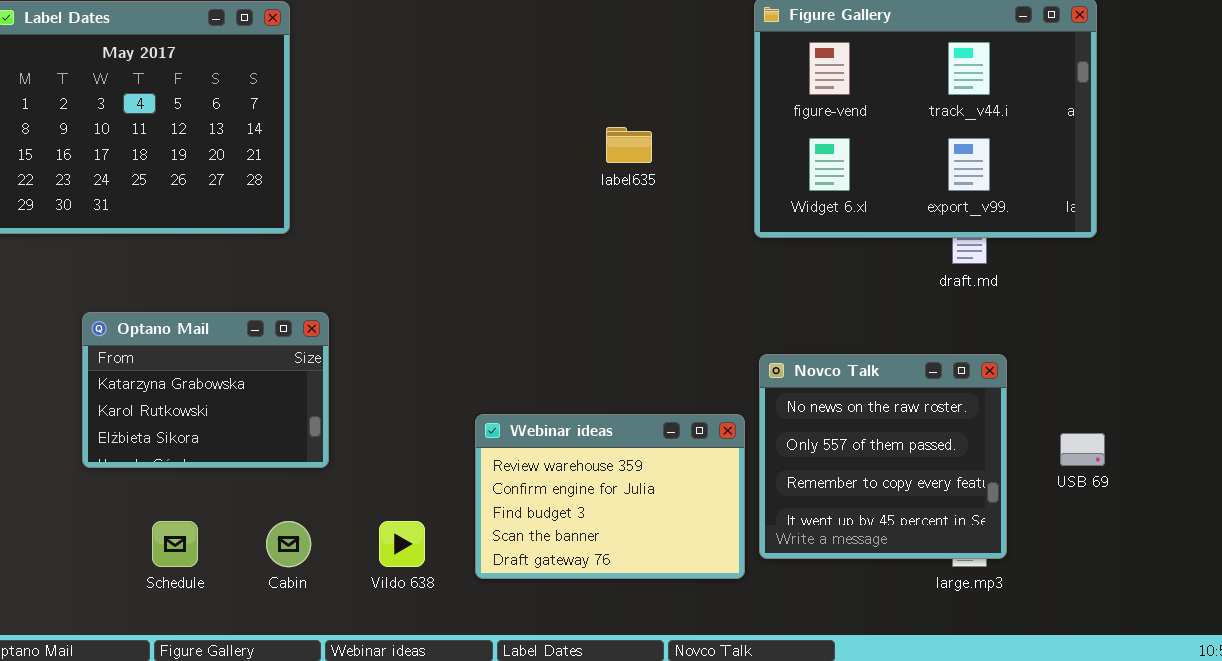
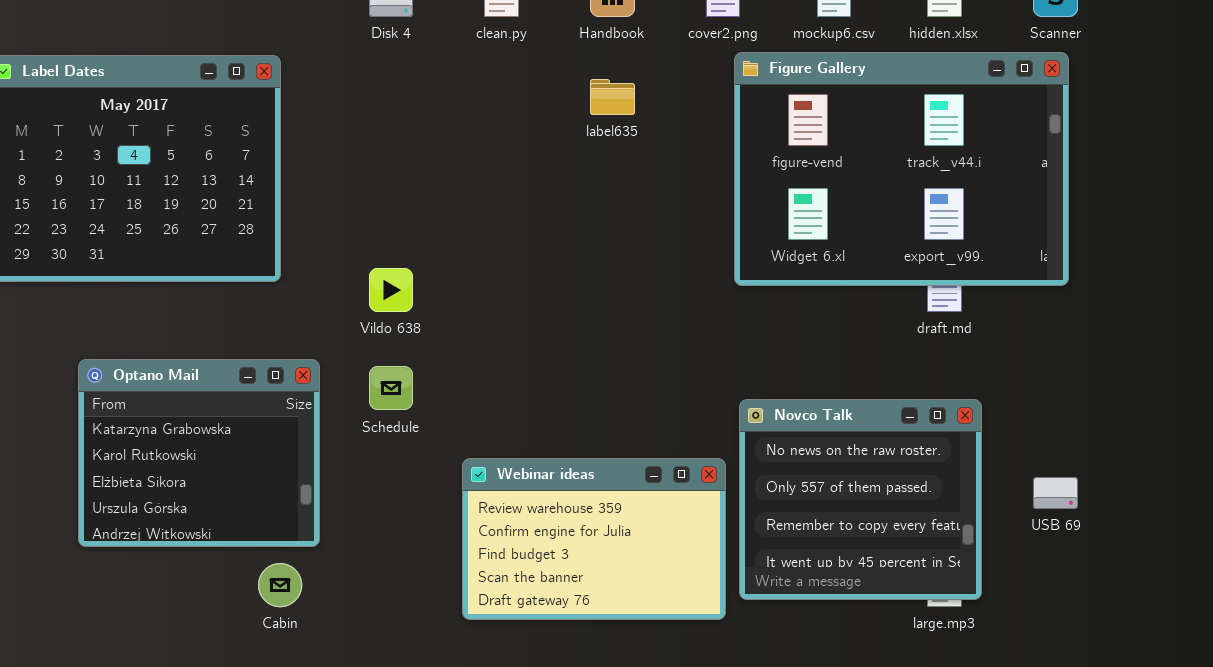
label635: [606,127,652,163] -> [590,79,635,115], moved
Optano Mail: [82,312,329,468] -> [78,359,320,547], resized
Schedule: [152,521,198,567] -> [369,366,413,410], moved
Vildo 638: [379,521,425,567] -> [369,268,413,312], moved

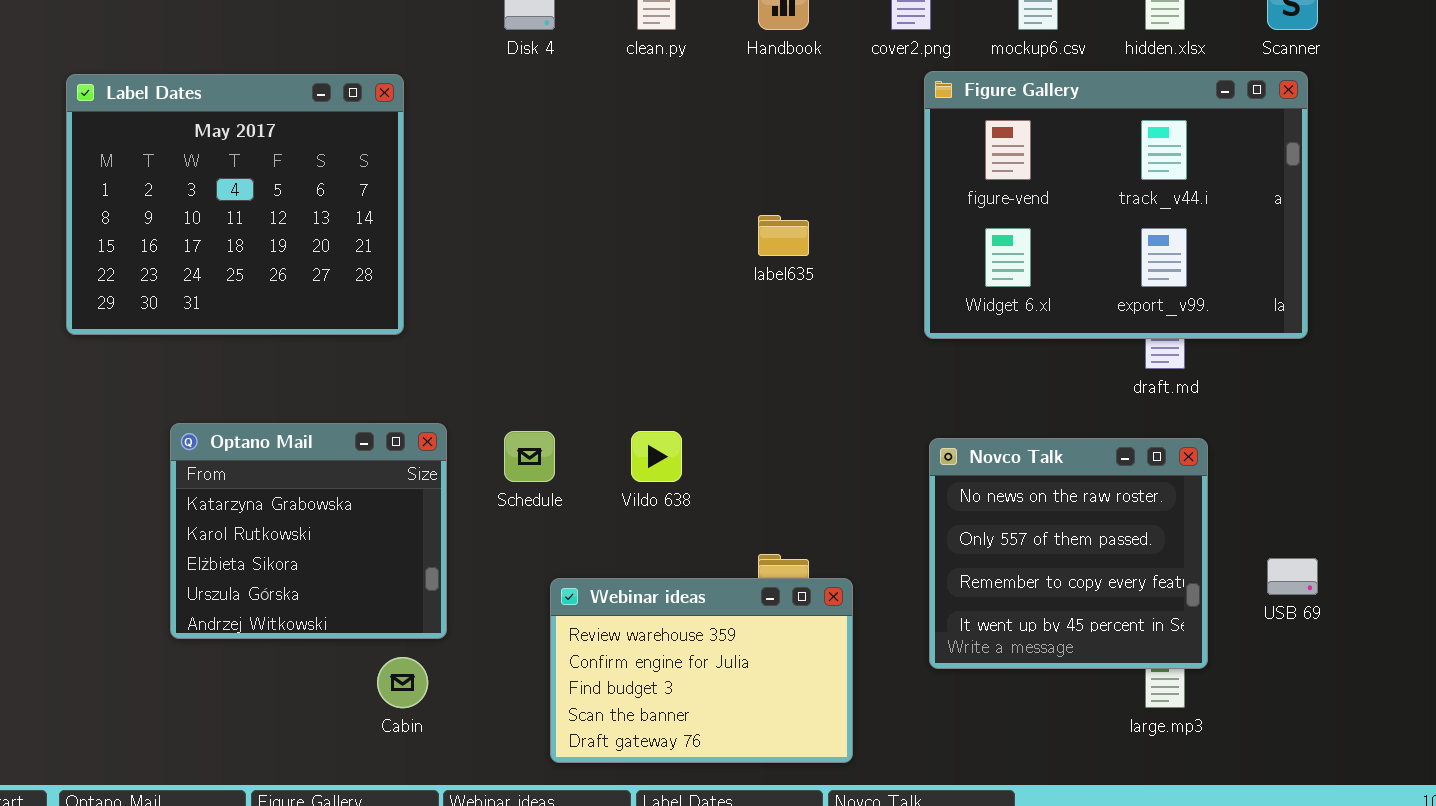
label635: [590,79,635,115] -> [758,215,809,256], moved
Vildo 638: [369,268,413,312] -> [631,431,682,482], moved
Novco Talk: [739,399,982,600] -> [929,438,1208,669], moved
Webinar ideas: [462,458,726,620] -> [550,578,853,763], moved

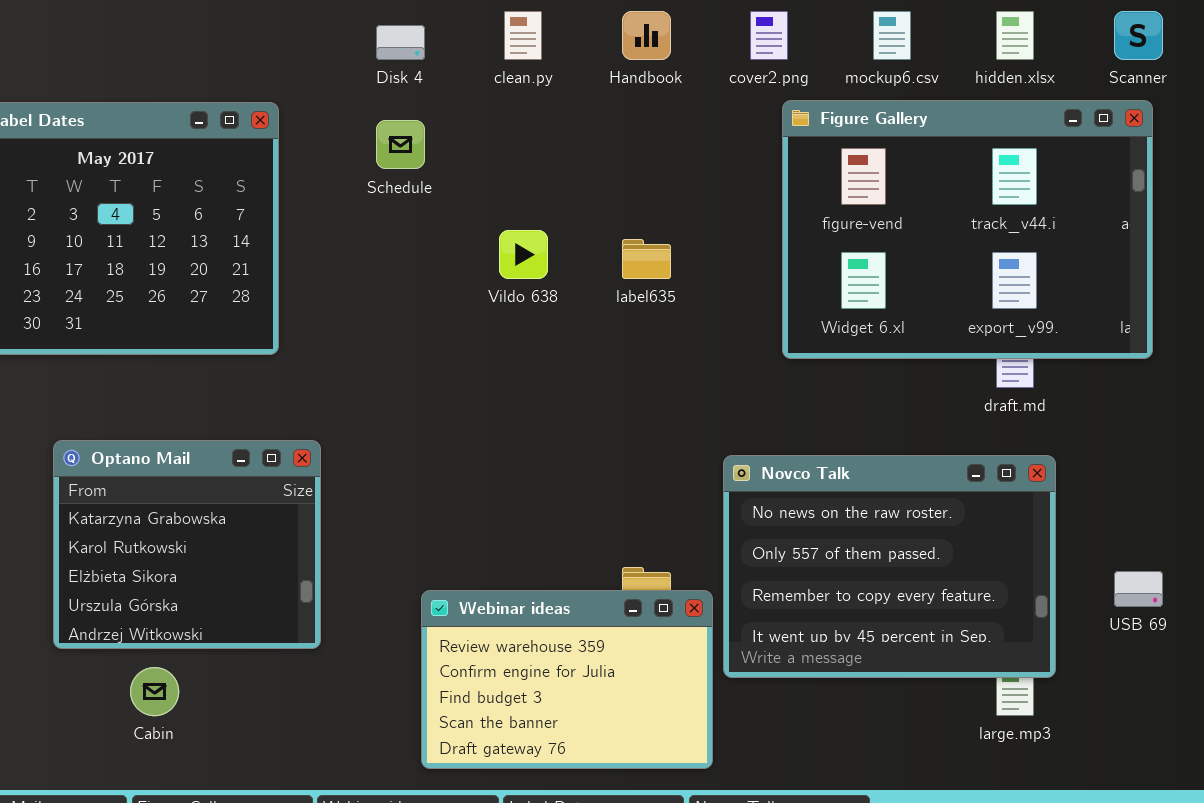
Schedule: [504,431,555,482] -> [376,120,425,169], moved
Vildo 638: [631,431,682,482] -> [499,230,548,279], moved
Novco Talk: [929,438,1208,669] -> [723,455,1056,678], resized
Cabin: [377,657,428,708] -> [130,667,179,716], moved

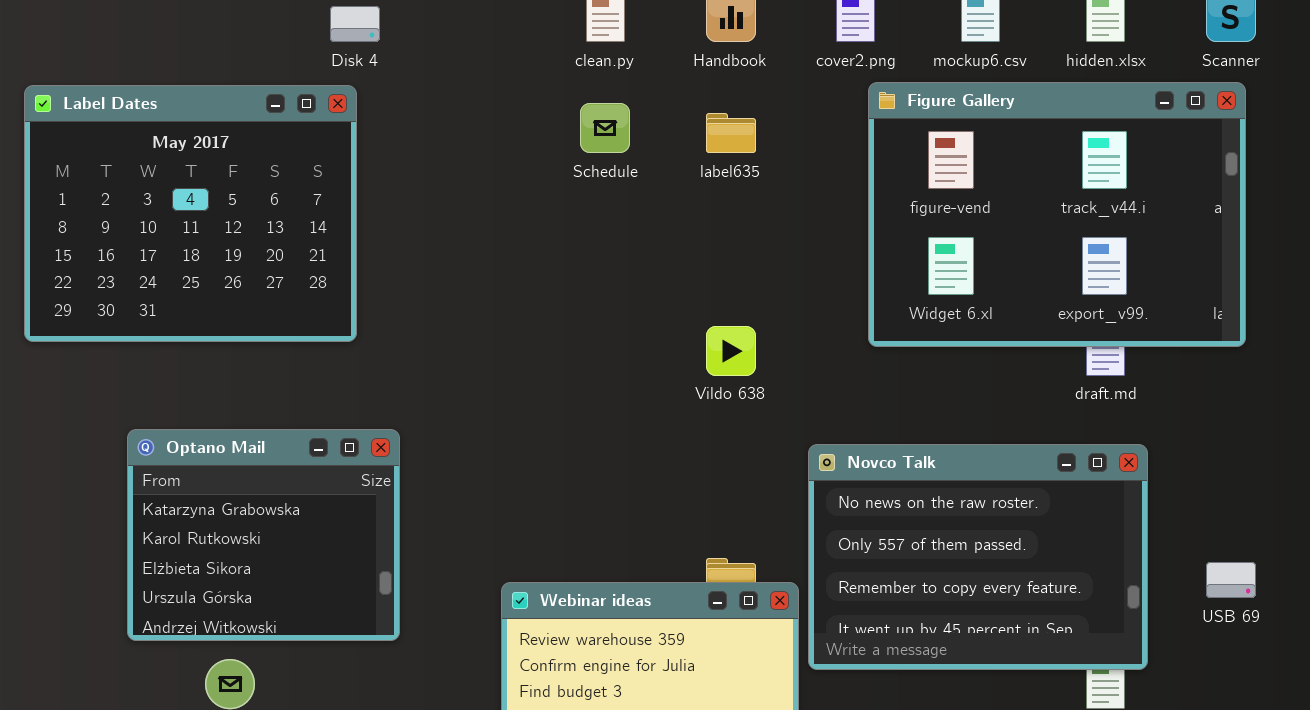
Disk 4: [376,25,425,60] -> [330,6,380,42], moved
Schedule: [376,120,425,169] -> [580,103,630,153], moved
Vildo 638: [499,230,548,279] -> [706,326,756,376], moved
label635: [622,239,671,279] -> [706,113,756,153], moved

